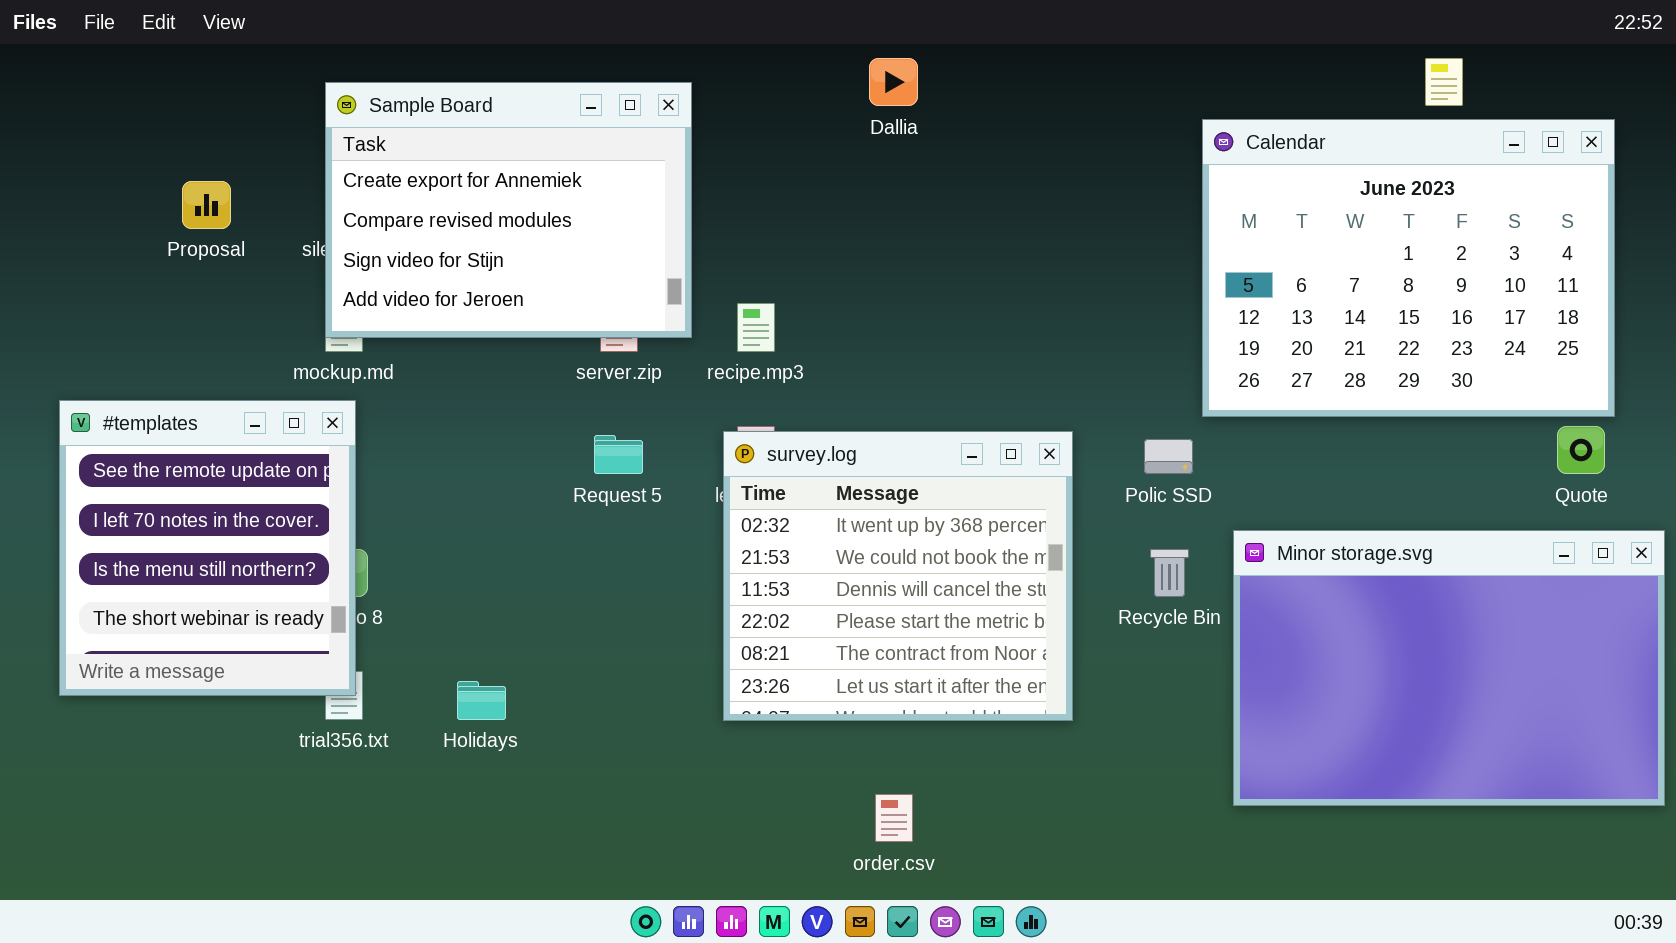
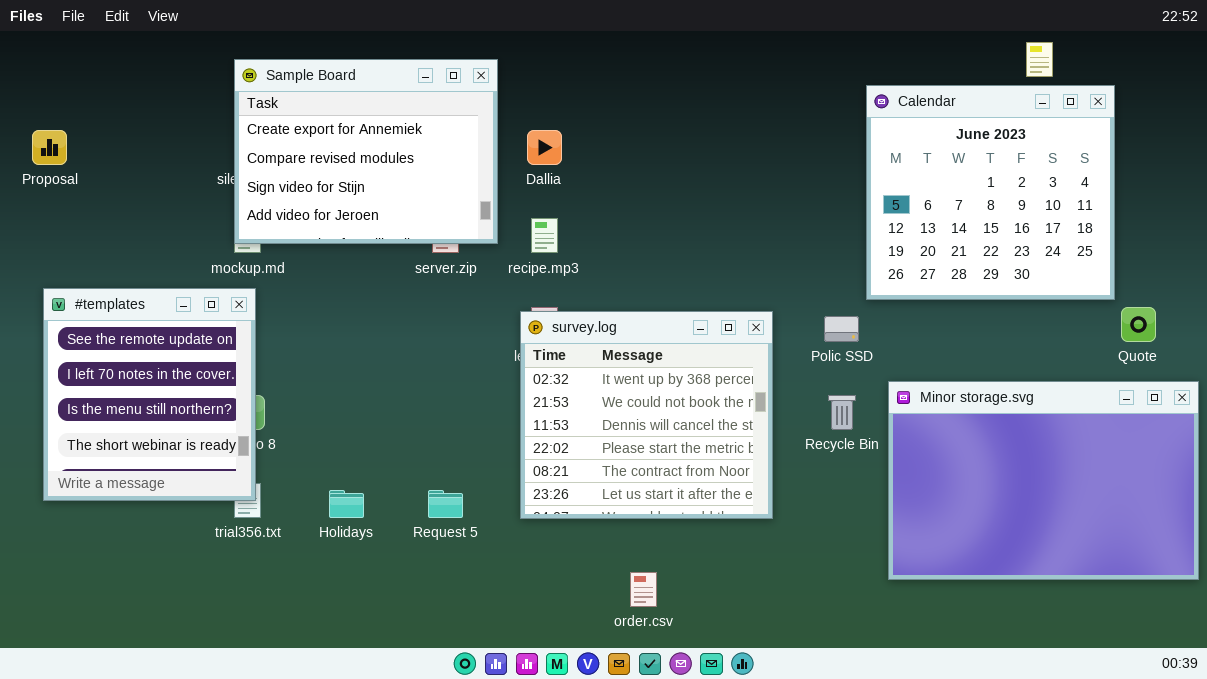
Dallia: [869,58,918,106] -> [527,130,562,165], moved
Calendar: [1202,119,1615,417] -> [866,85,1115,300], resized
Proposal: [182,181,231,229] -> [32,130,67,165], moved
Request 5: [594,435,643,474] -> [428,490,463,518], moved

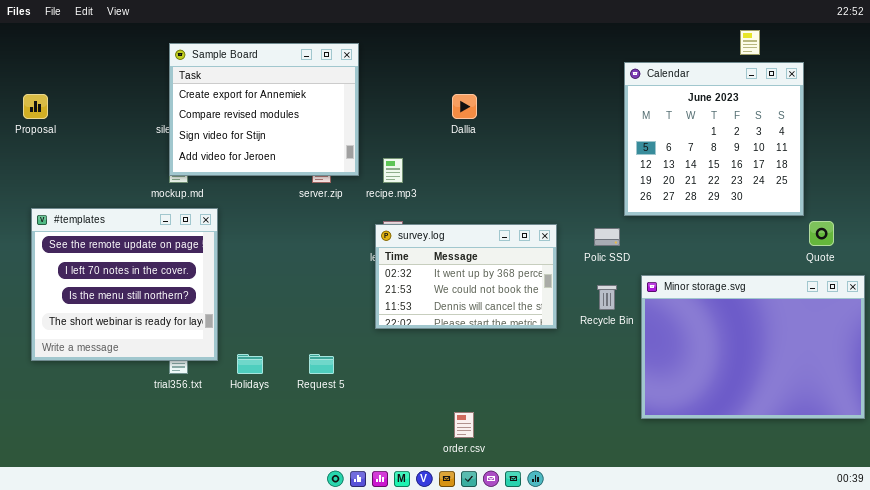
Dallia: [527,130,562,165] -> [452,94,477,119], moved
#templates: [43,288,256,501] -> [31,208,218,361], resized
survey.log: [520,311,773,519] -> [375,224,557,329], resized

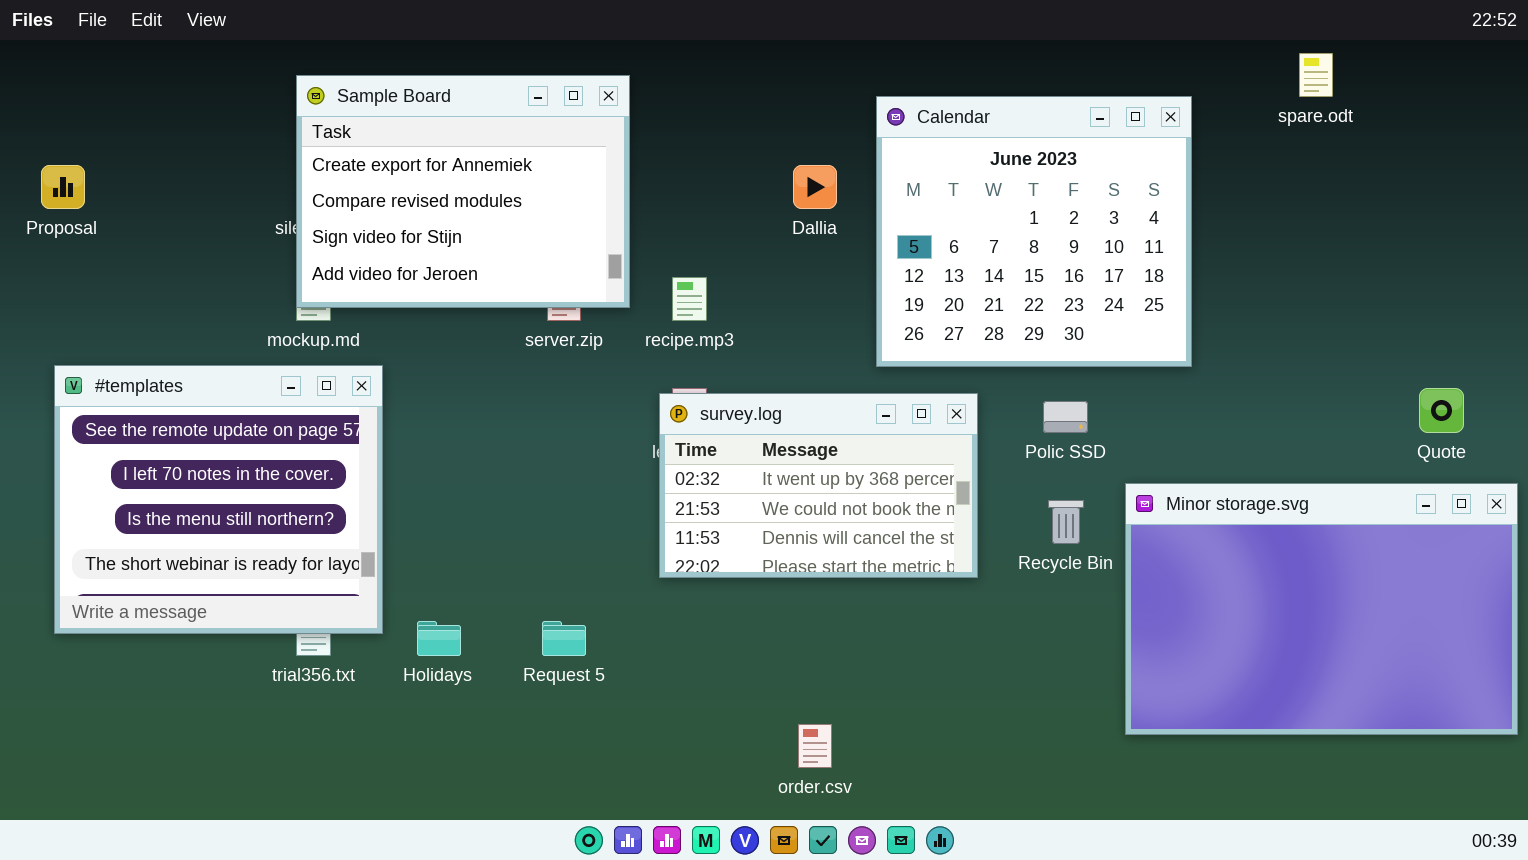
Calendar: [624,62,804,216] -> [876,96,1192,367], moved

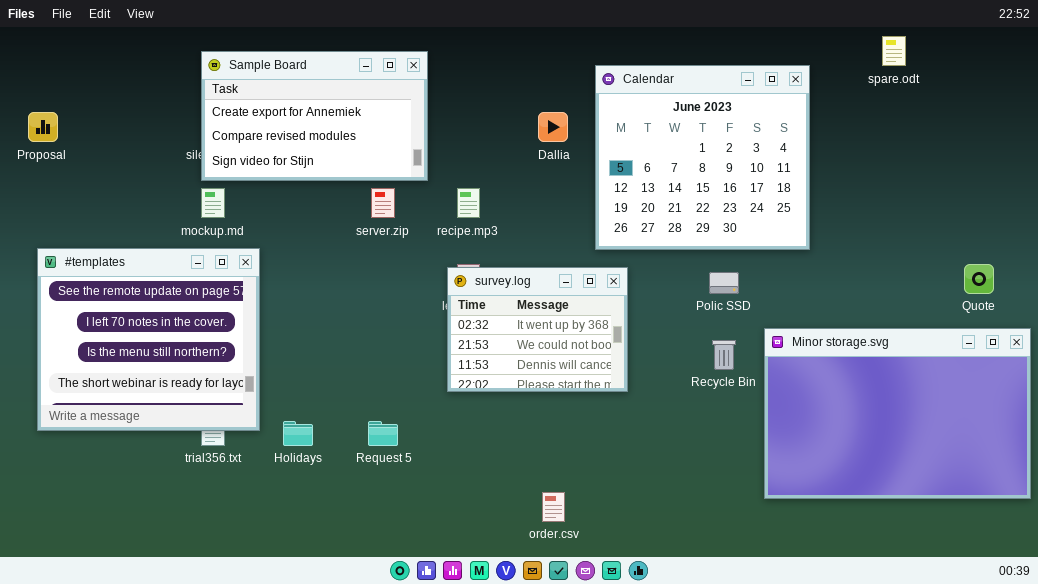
Sample Board: [296,75,630,308] -> [201,51,428,181], resized
survey.log: [659,393,978,578] -> [447,267,628,392], resized

